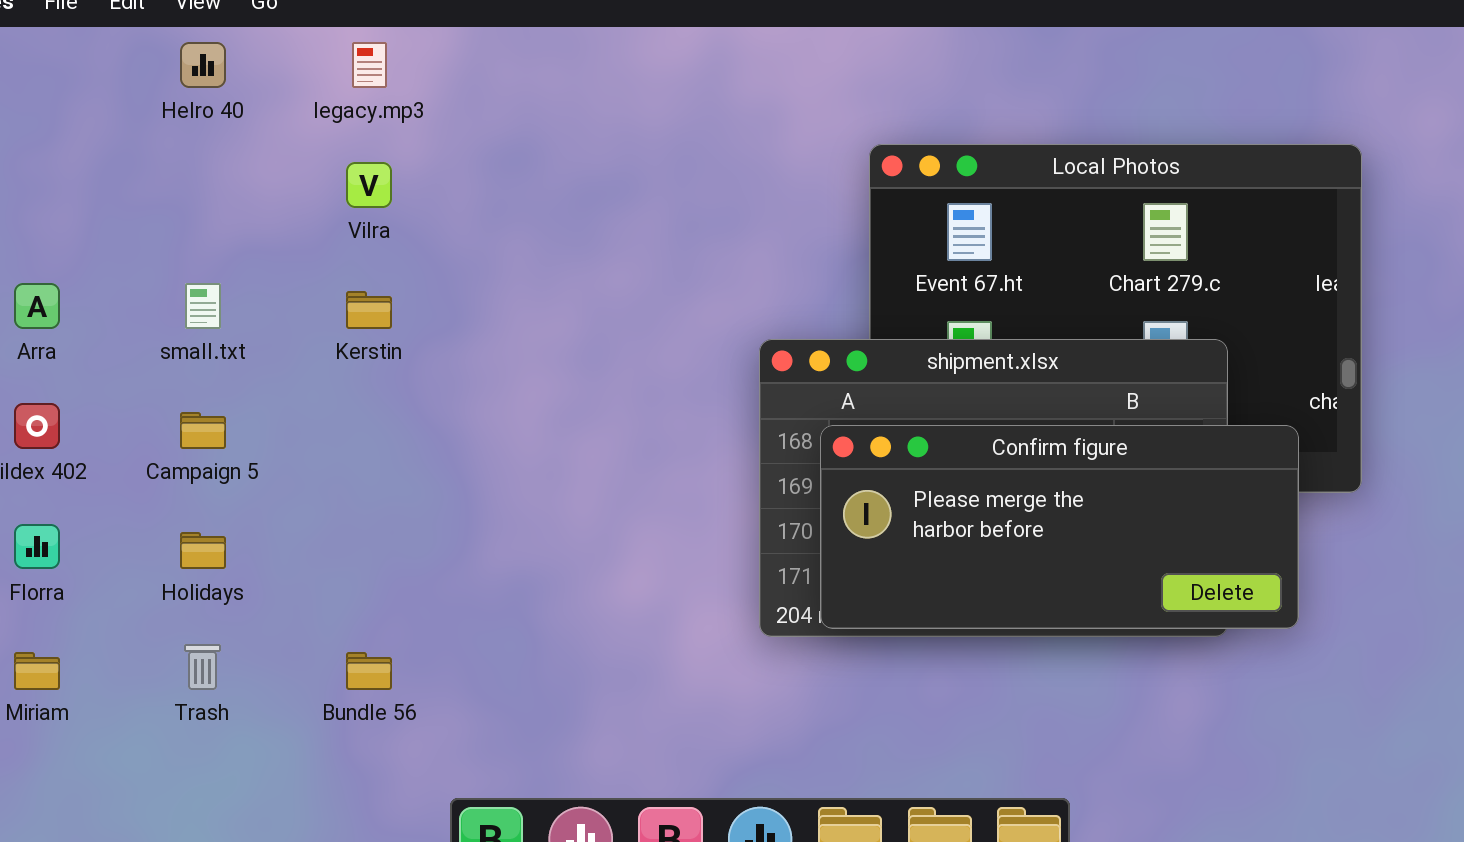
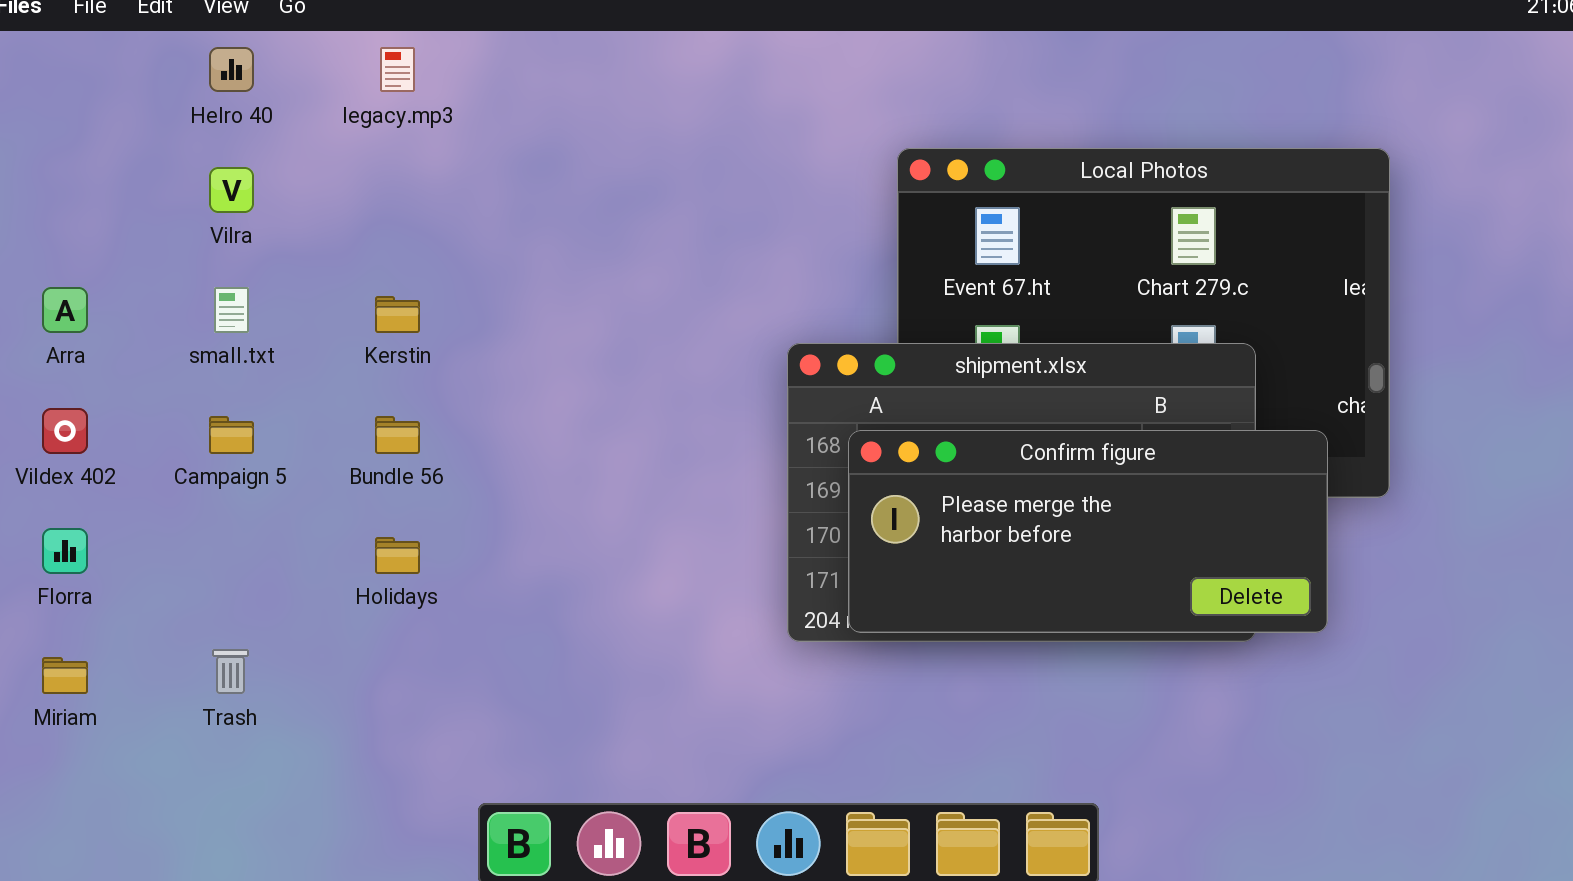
Vilra: [346,162,392,208] -> [209,167,254,213], moved
Holidays: [180,532,226,569] -> [375,537,420,574], moved
Bundle 56: [346,652,392,690] -> [375,416,420,454], moved

